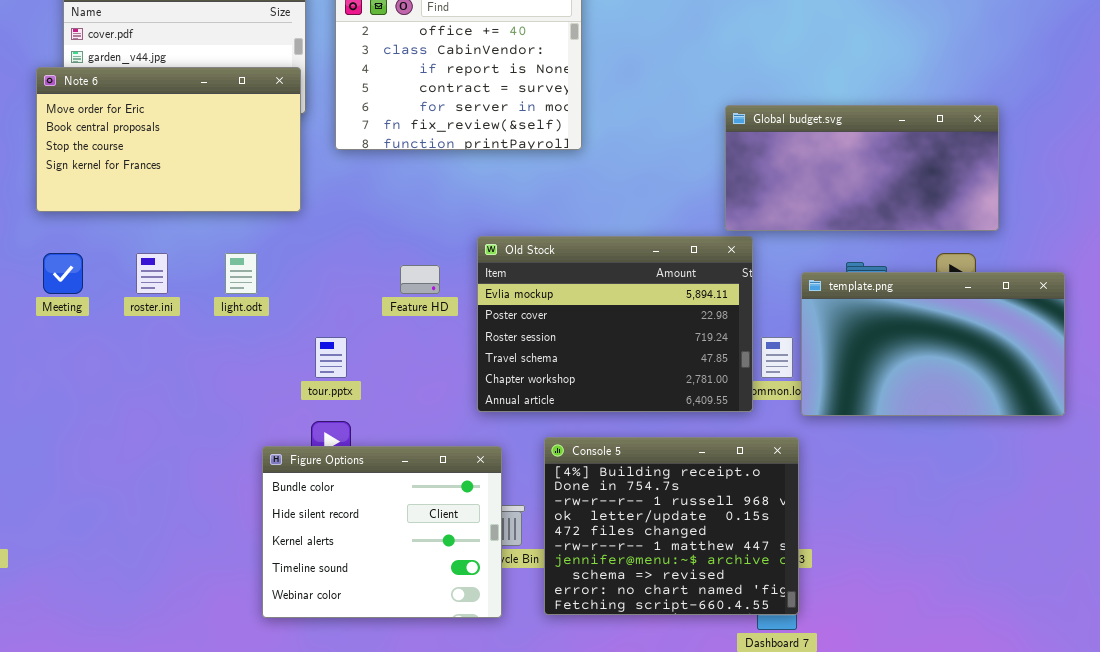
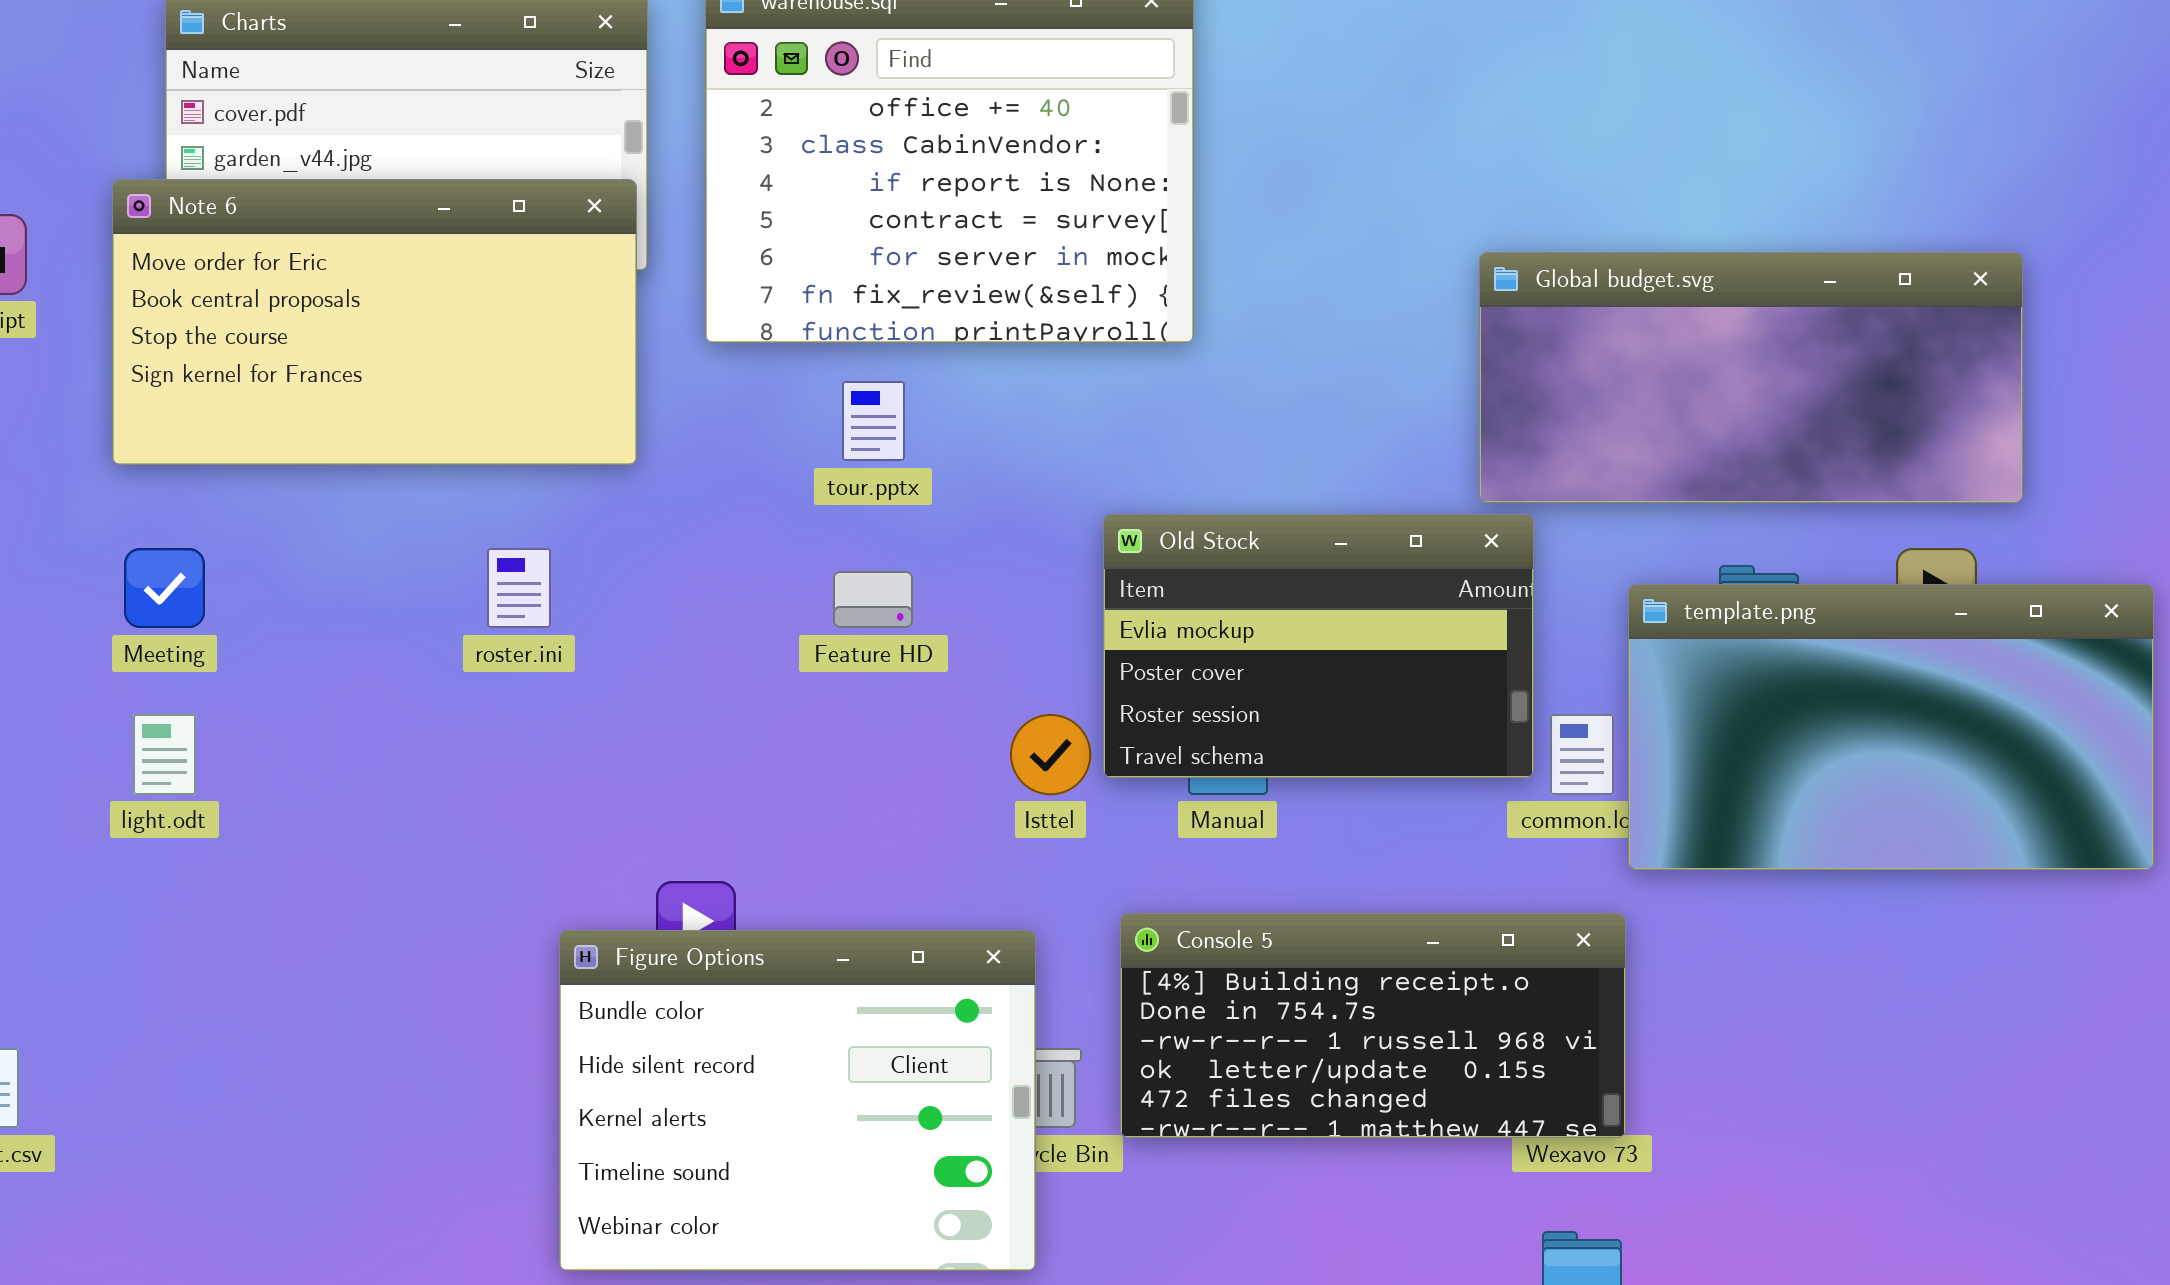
Old Stock: [477,236,753,412] -> [1103,514,1534,778], resized
roster.ini: [136,253,168,294] -> [487,548,551,628], moved
light.odt: [225,253,257,294] -> [133,714,196,795], moved
tour.pptx: [315,337,347,378] -> [842,381,905,461], moved
Console 5: [544,437,799,615] -> [1120,913,1626,1138], resized

